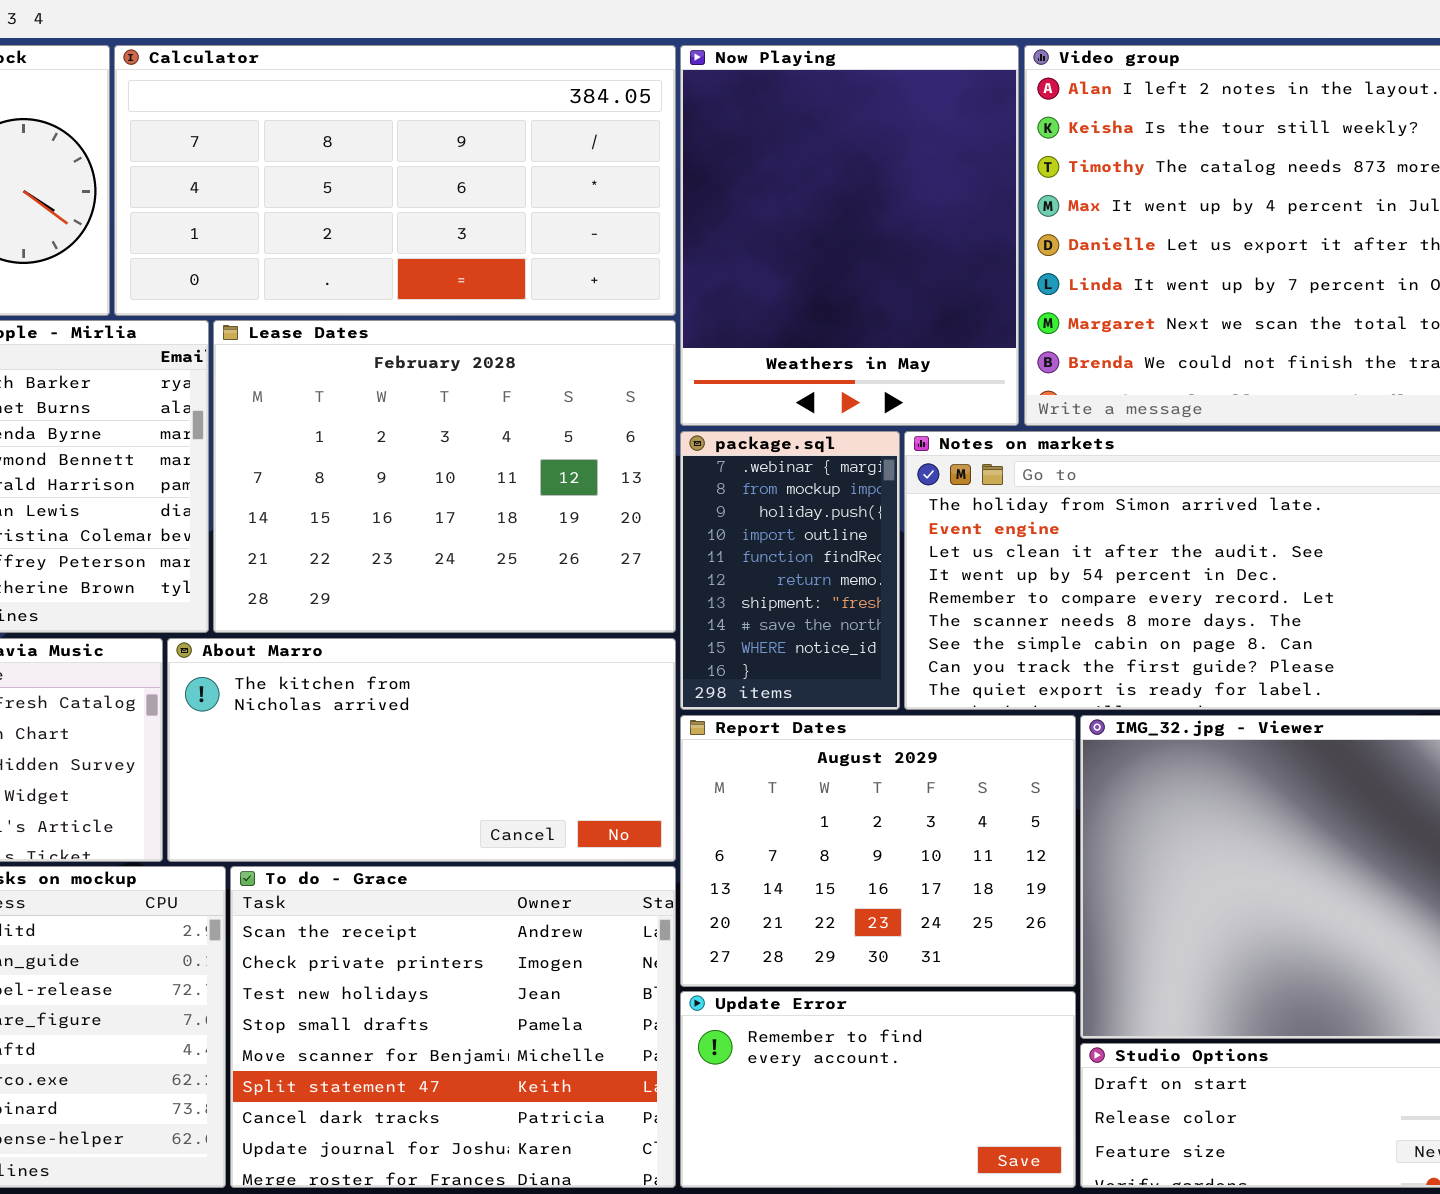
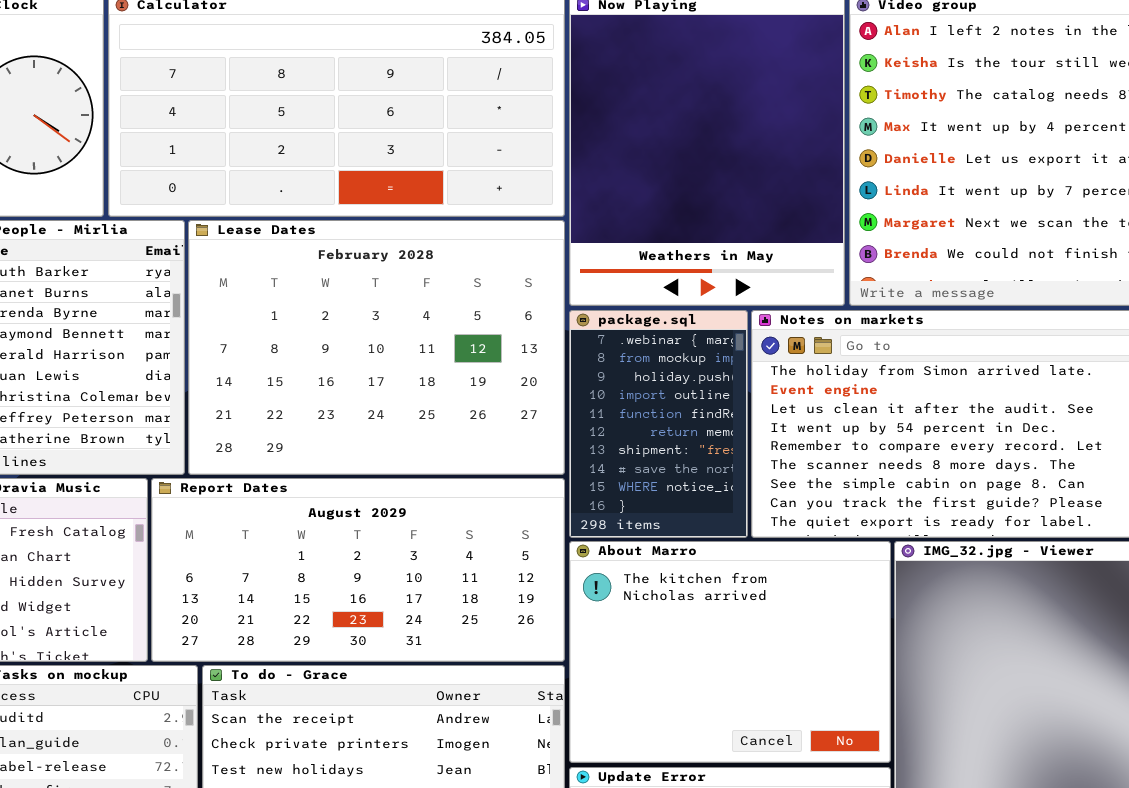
About Marro: [167,638,676,862] -> [569,541,891,763], moved, resized
Report Dates: [680,715,1076,987] -> [151,478,565,662], moved, resized

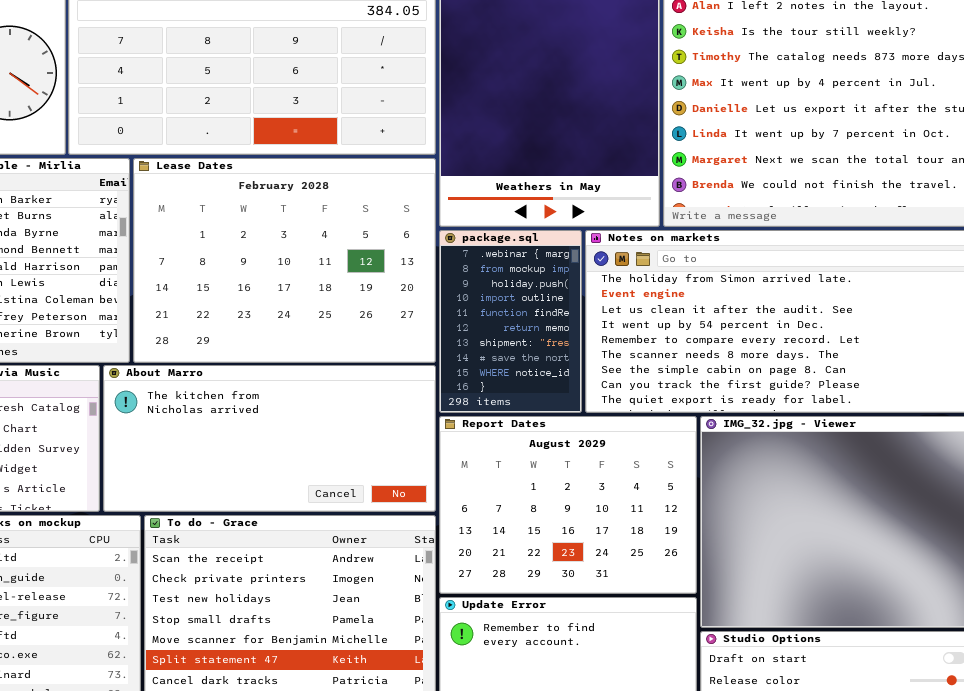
Report Dates: [151,478,565,662] -> [439,416,697,594], moved, resized
About Marro: [569,541,891,763] -> [103,365,436,512], moved, resized

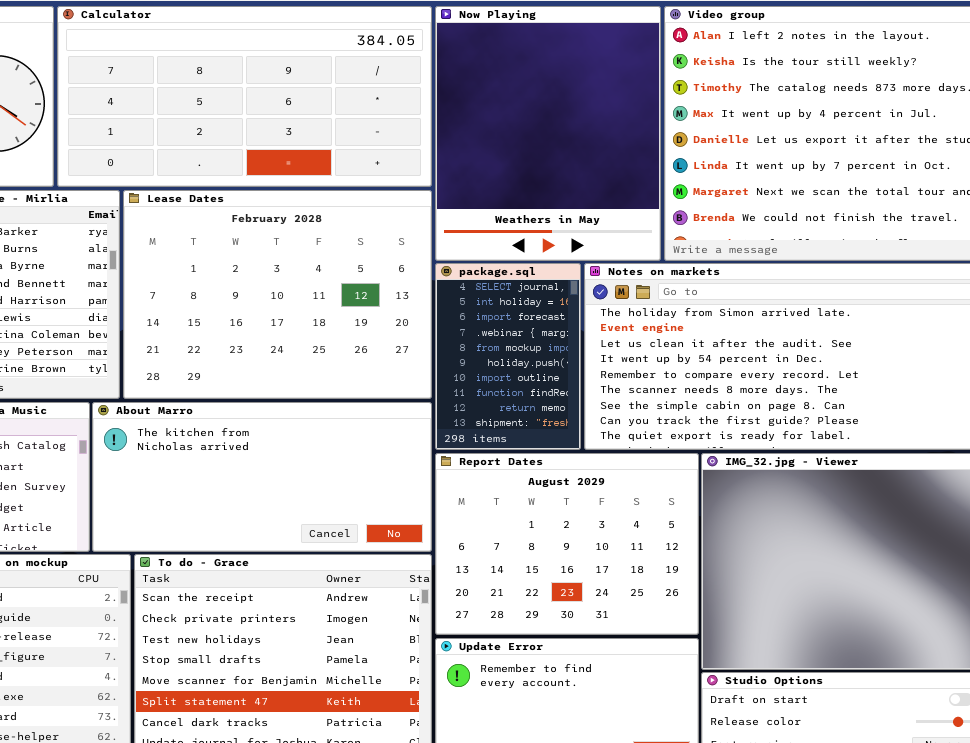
package.sql: [439,230,582,413] -> [435,263,581,450], scrolled up 3 rows

